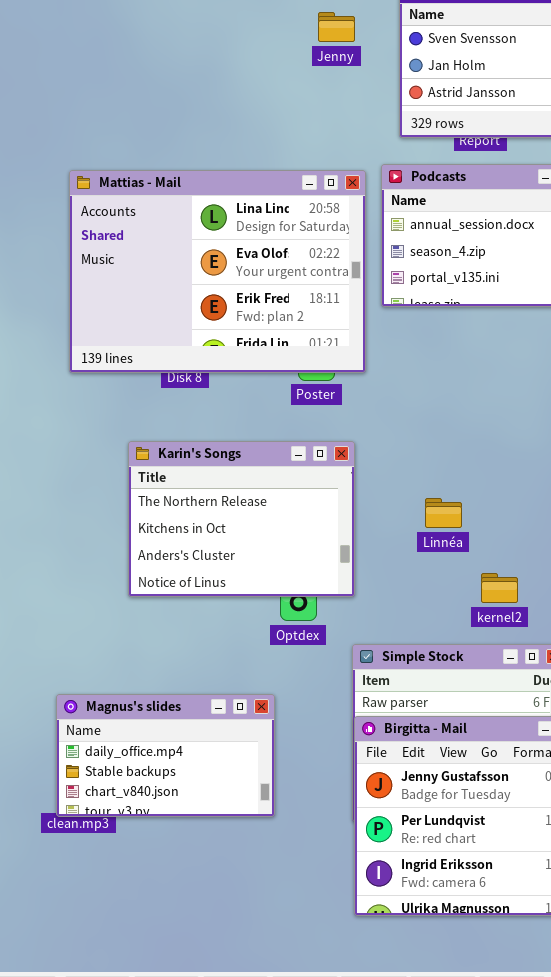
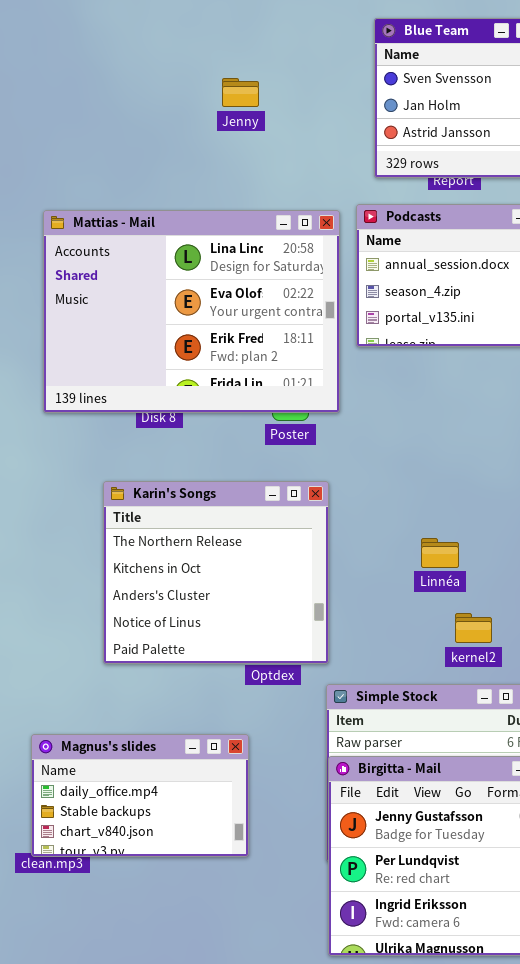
Jenny: [318,12,355,42] -> [222,78,259,107], moved
Karin's Songs: [128,441,355,597] -> [103,481,329,664], resized
Linnéa: [425,498,462,528] -> [421,538,459,568], moved

